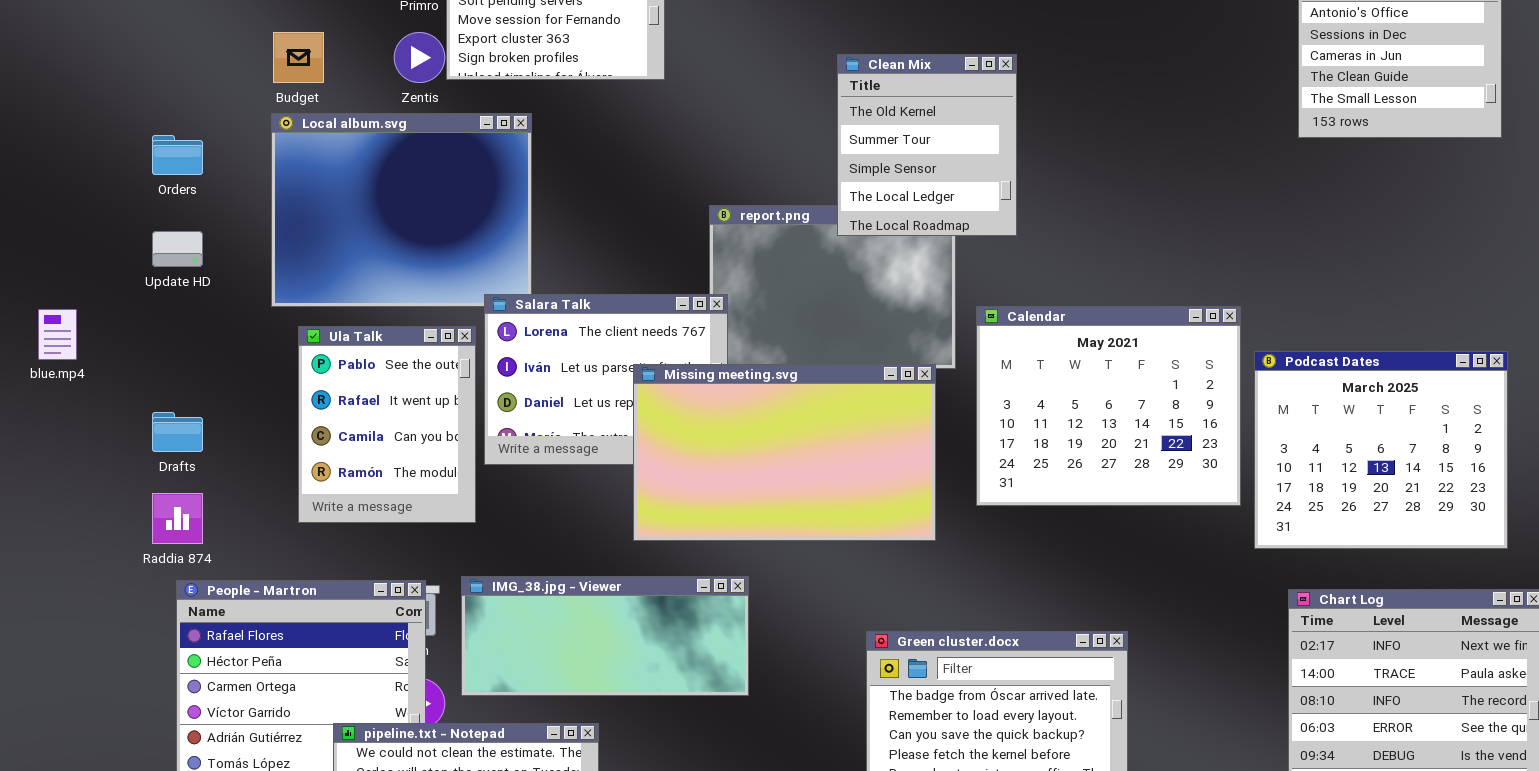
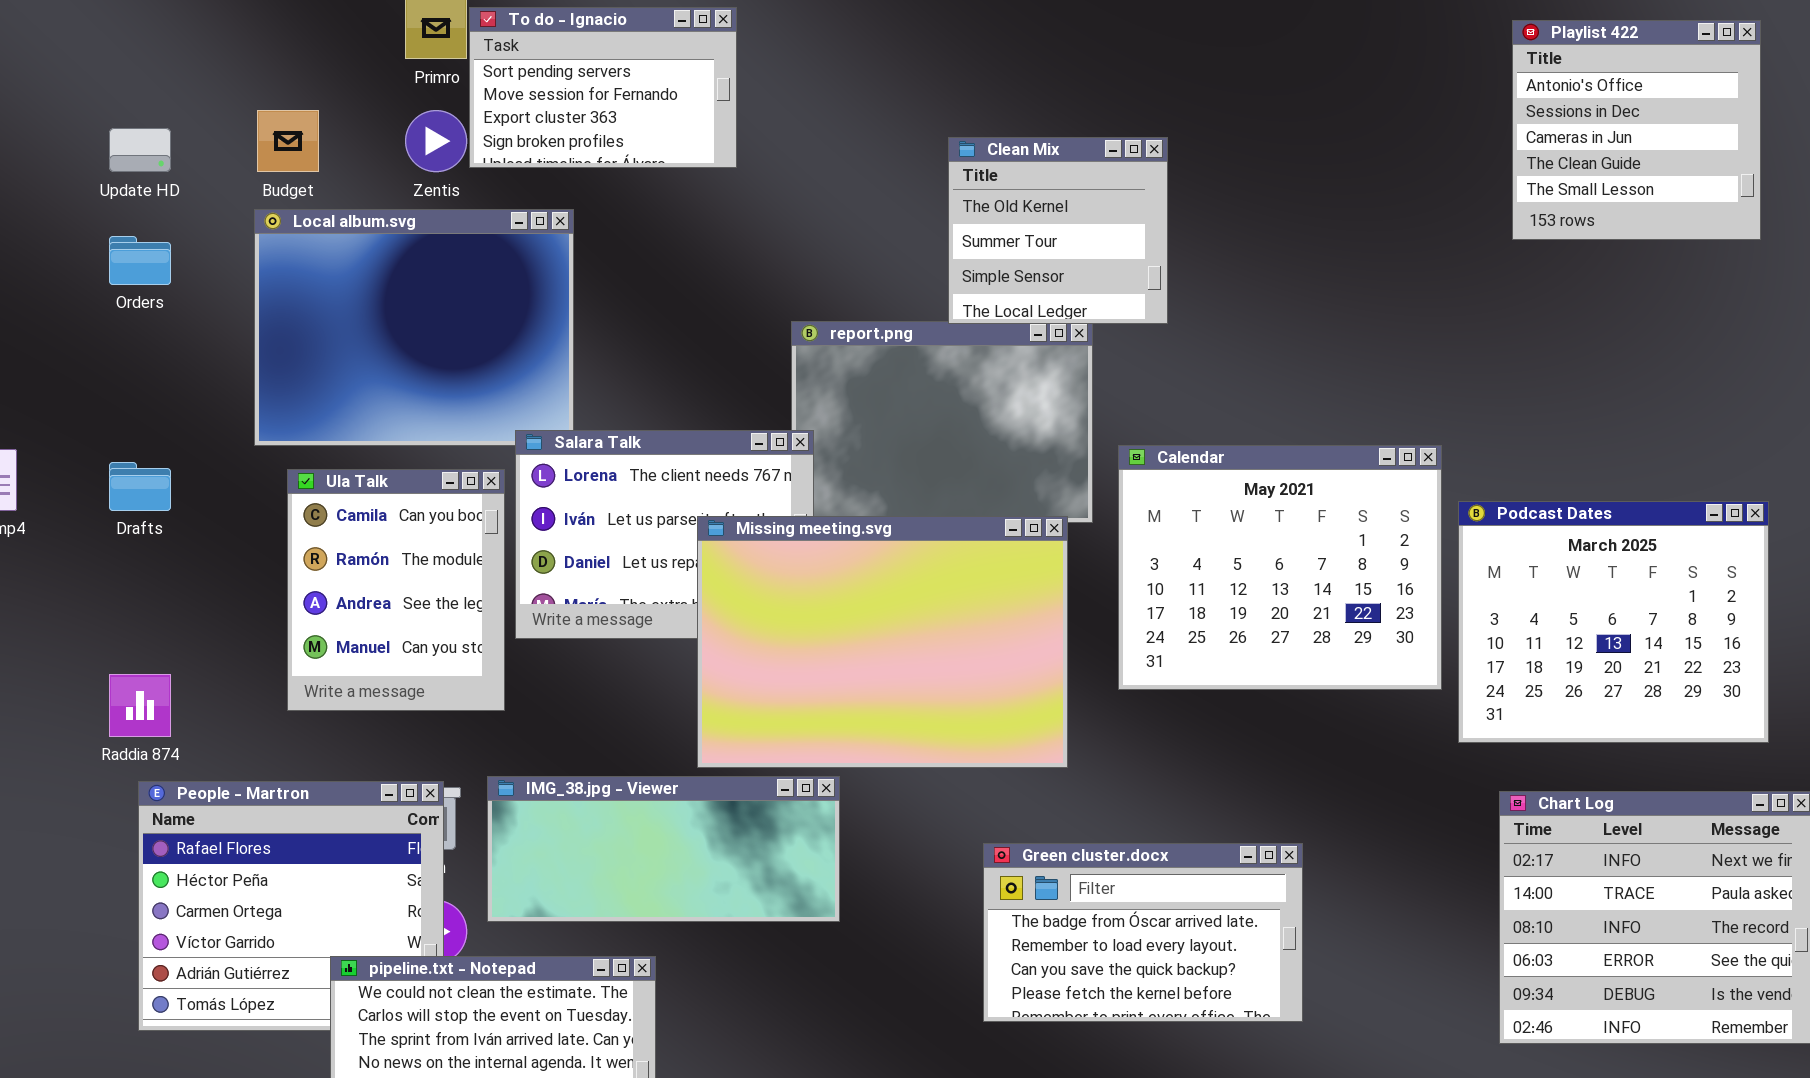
Clean Mix: [837,54,1017,236] -> [948,137,1168,324], resized
Update HD: [152,231,203,267] -> [109,128,171,172], moved
Ula Talk: [298,326,476,523] -> [287,469,505,711], scrolled down 2 rows
Missing meeting.svg: [633,364,936,541] -> [697,516,1068,768], resized
Drafts: [152,412,203,452] -> [109,462,171,511], moved

